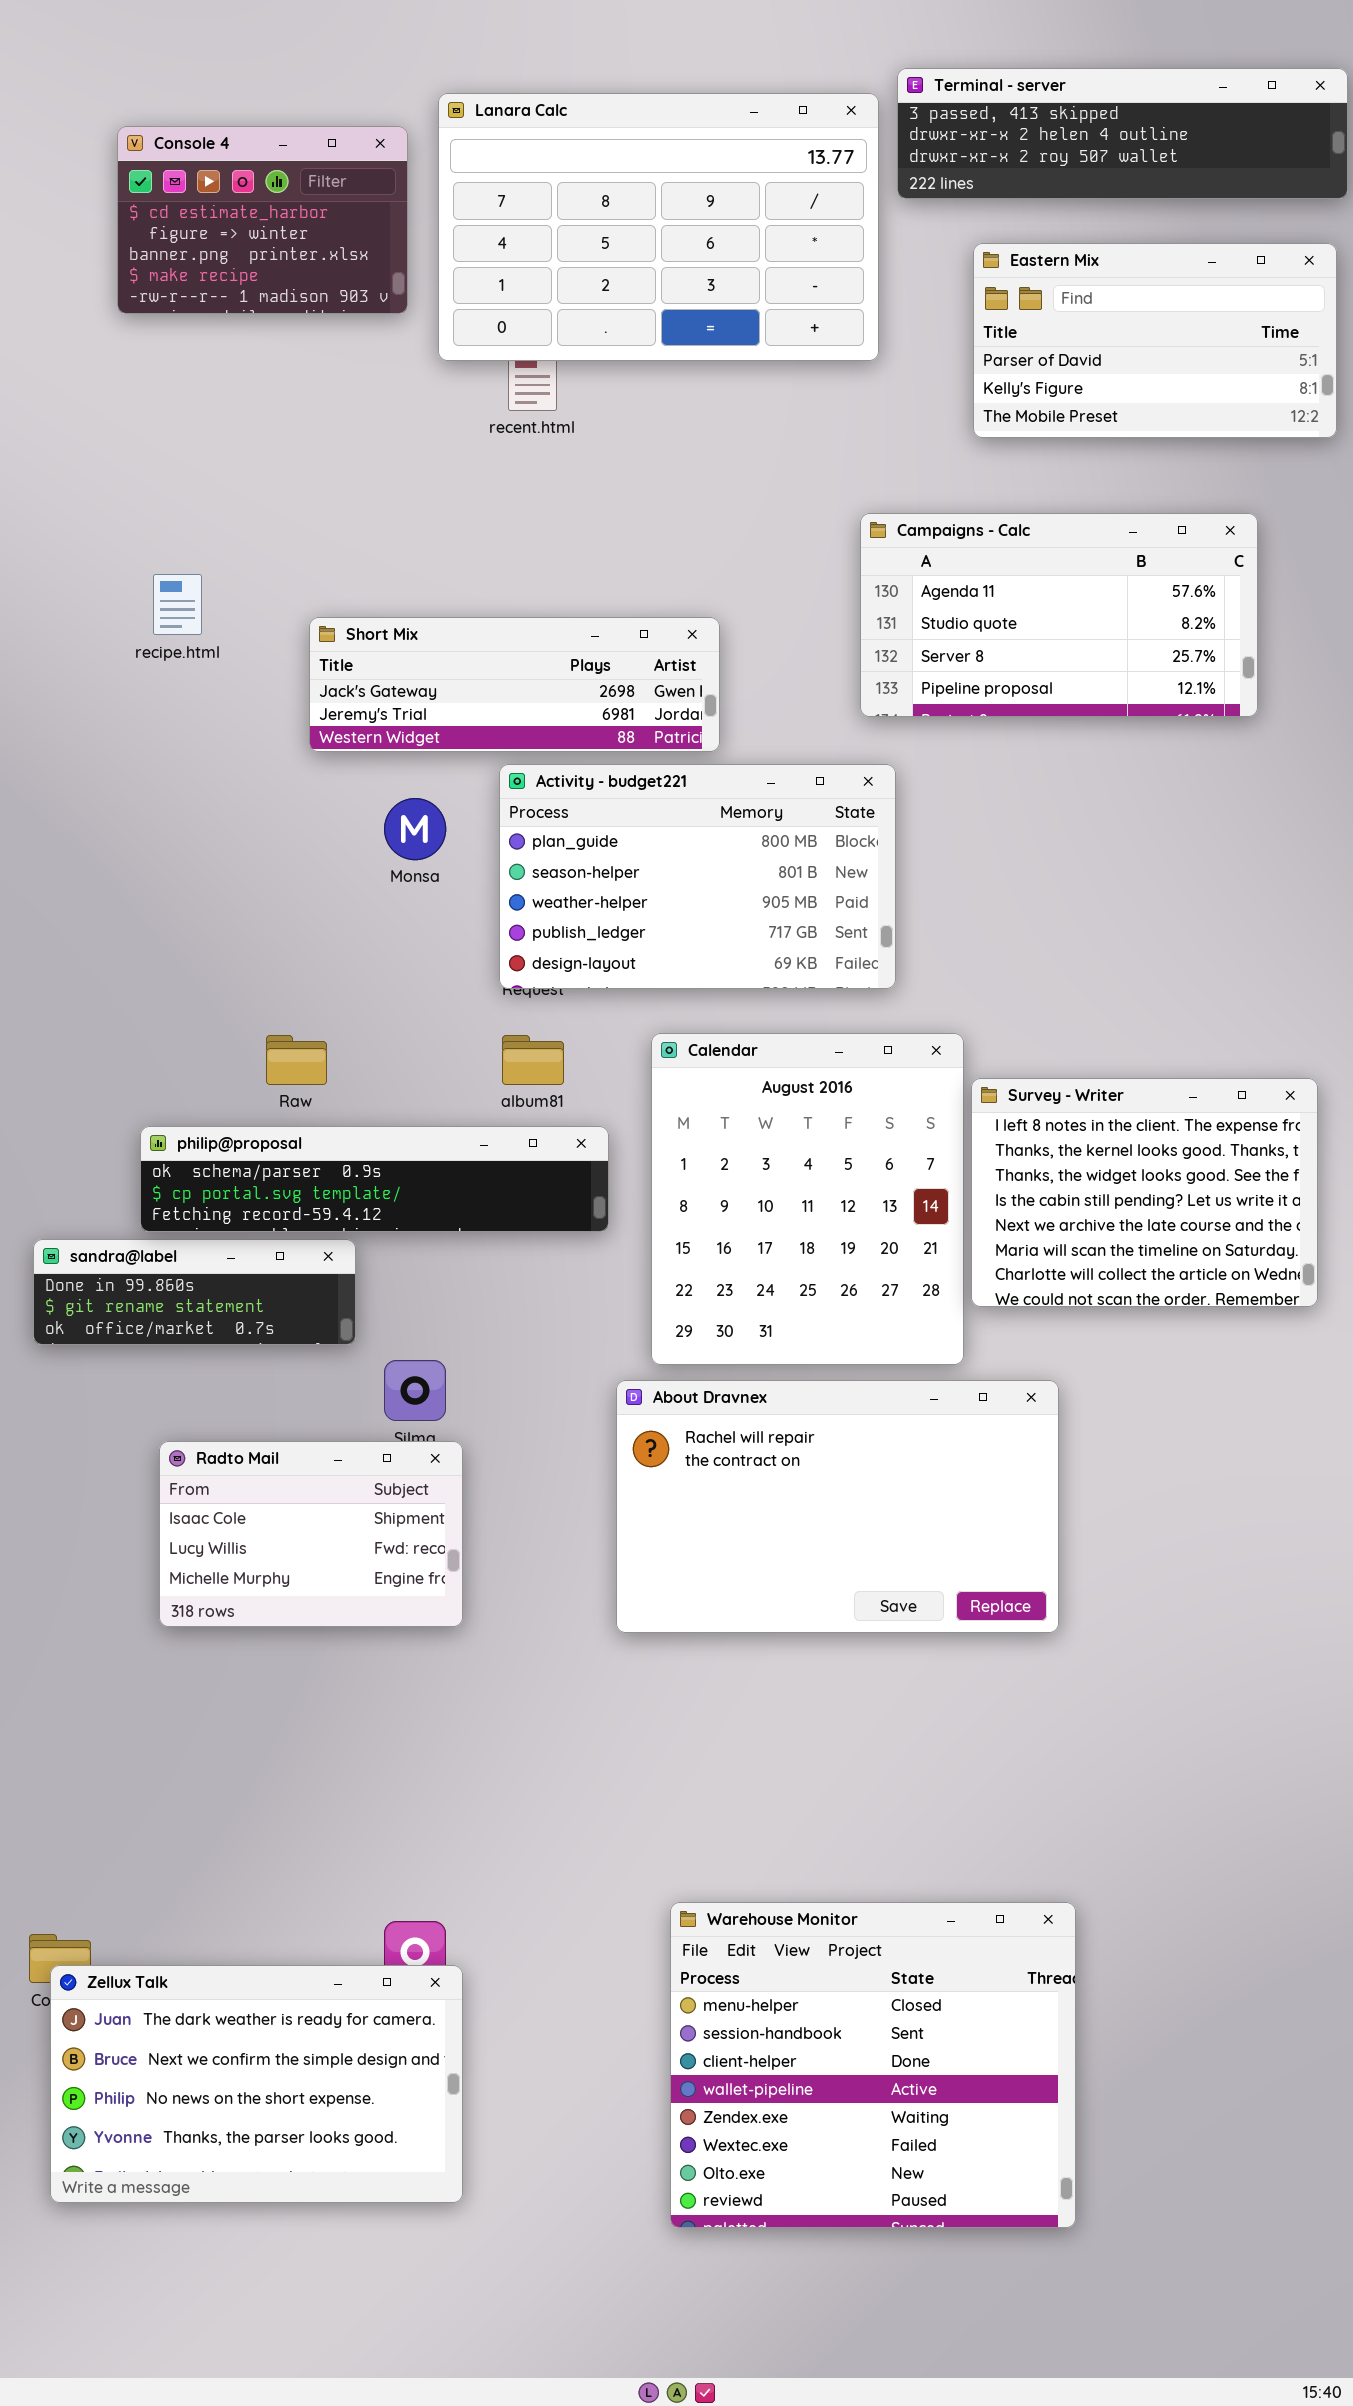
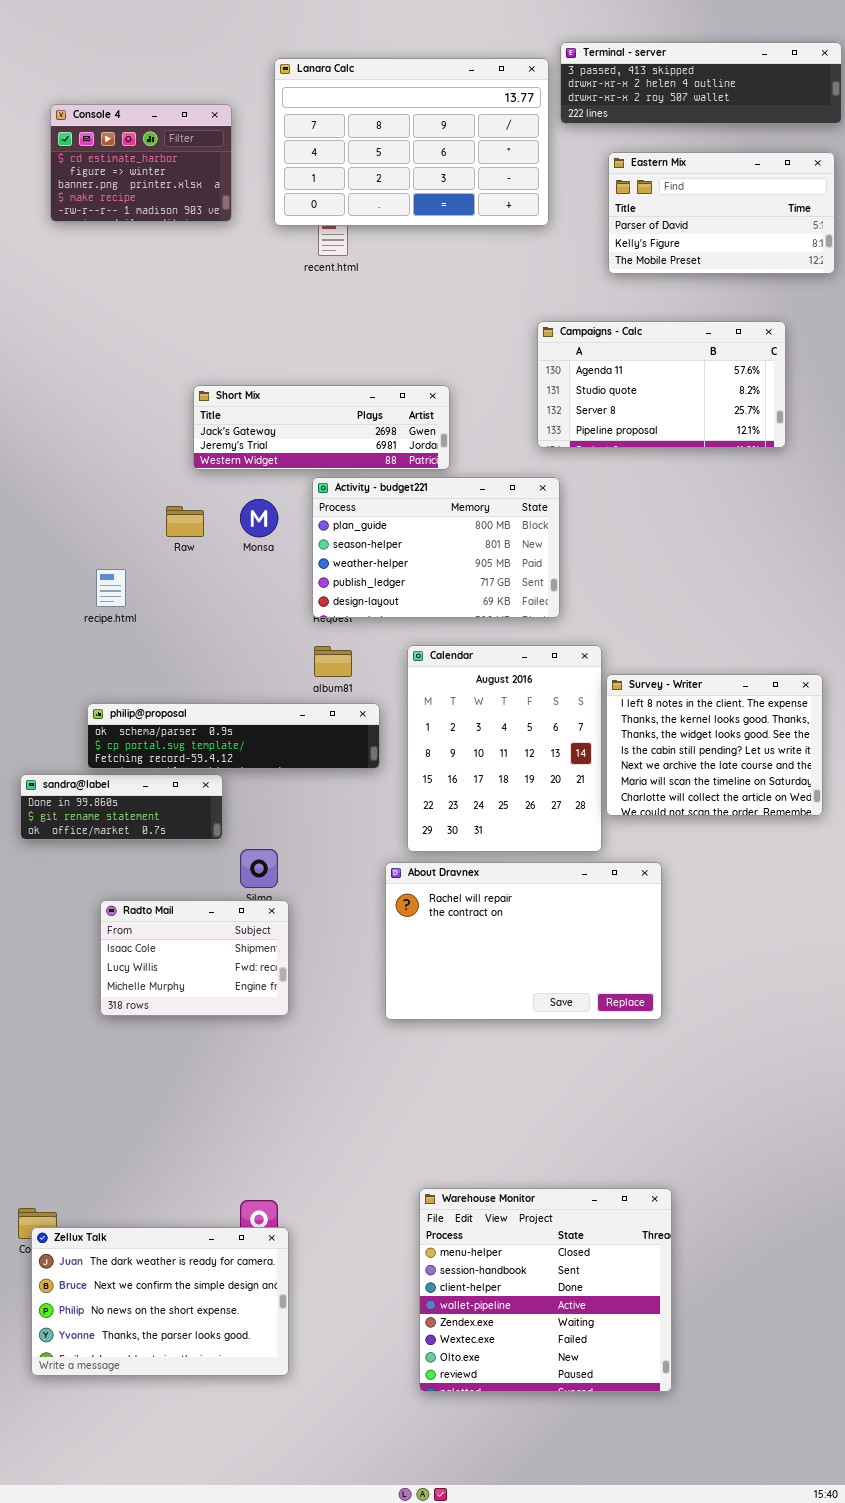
Console 4: [117,126,408,314] -> [50,104,232,222], moved
recipe.html: [153,574,202,635] -> [96,569,126,607], moved
Raw: [266,1035,327,1085] -> [166,506,204,537], moved

